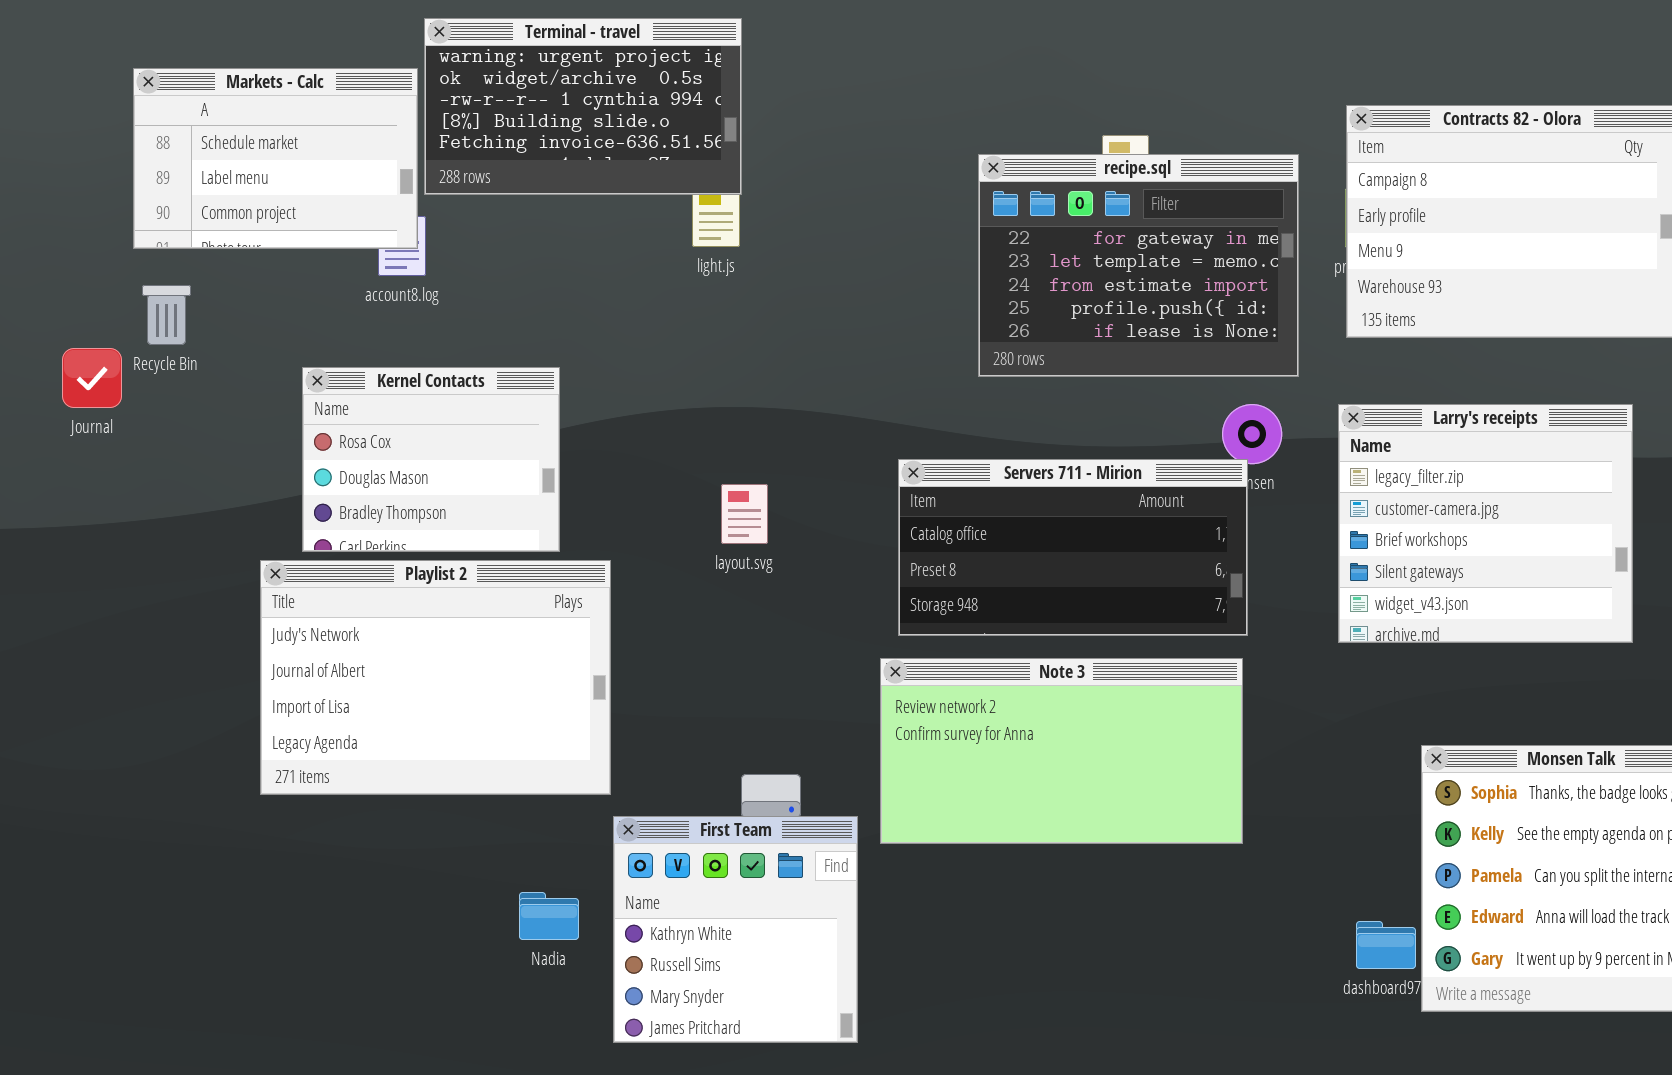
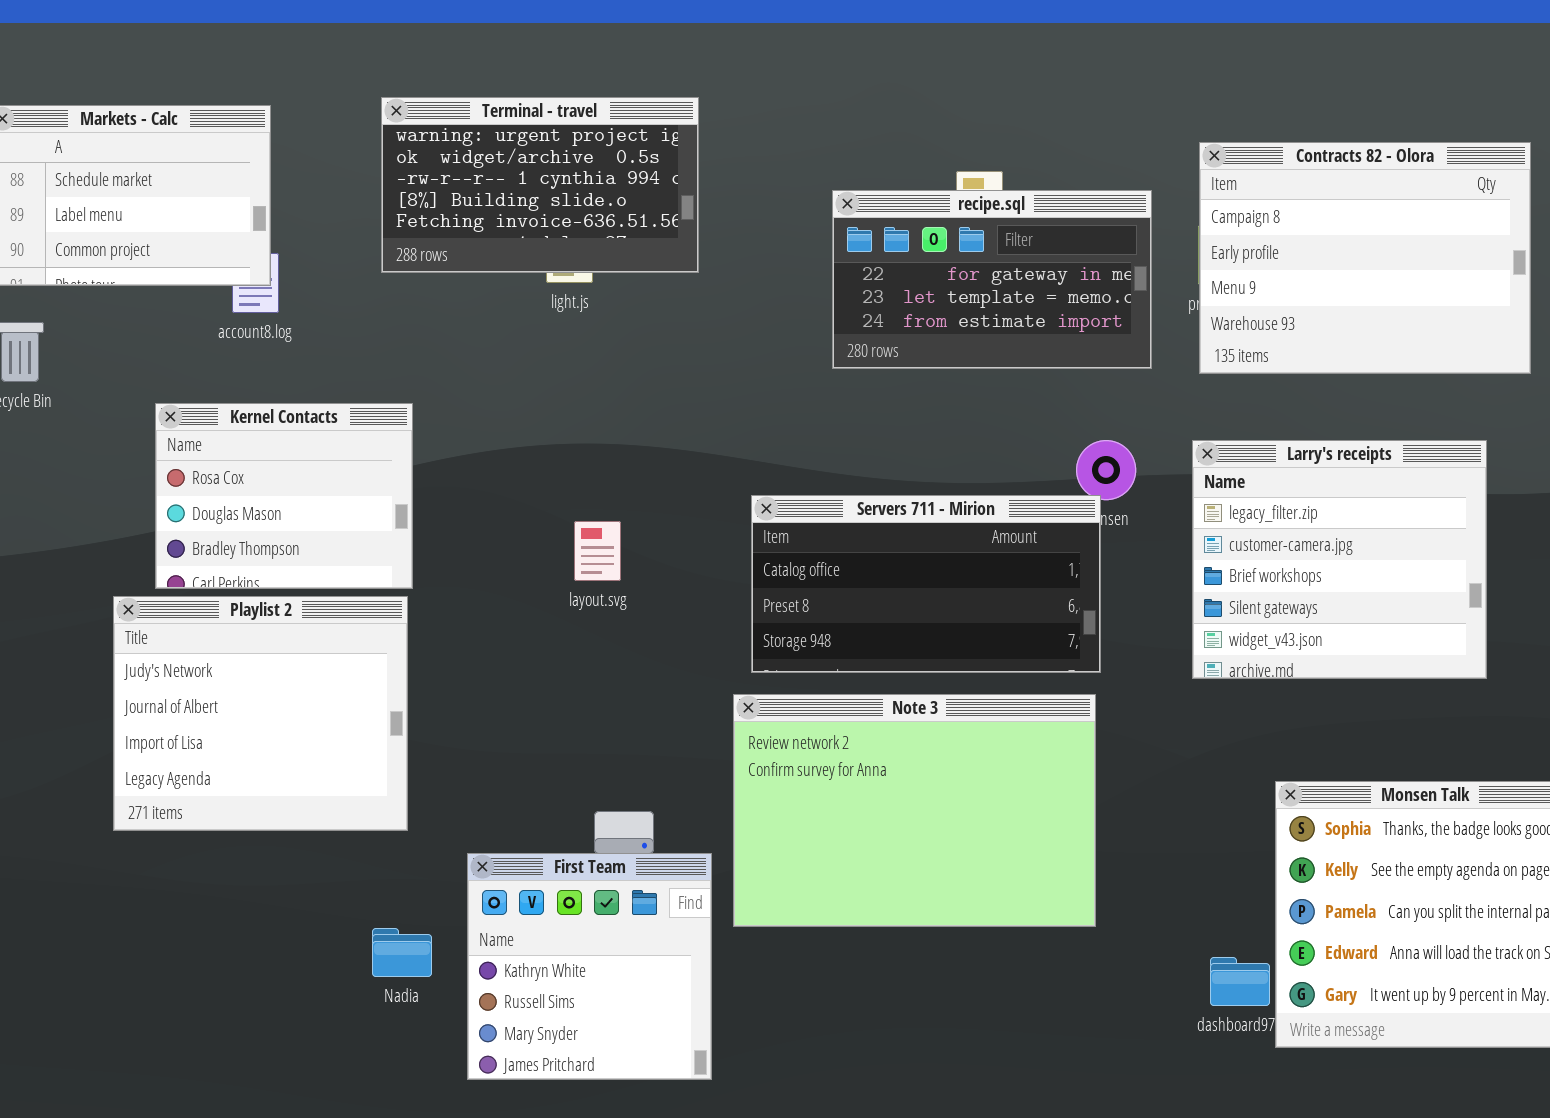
Terminal - travel: [424,18,742,195] -> [381,97,699,273], moved
recipe.sql: [978,154,1299,377] -> [832,190,1152,369], resized
Playlist 2: [260,560,611,795] -> [113,596,408,831], resized
Note 3: [880,658,1243,844] -> [733,694,1096,927], resized

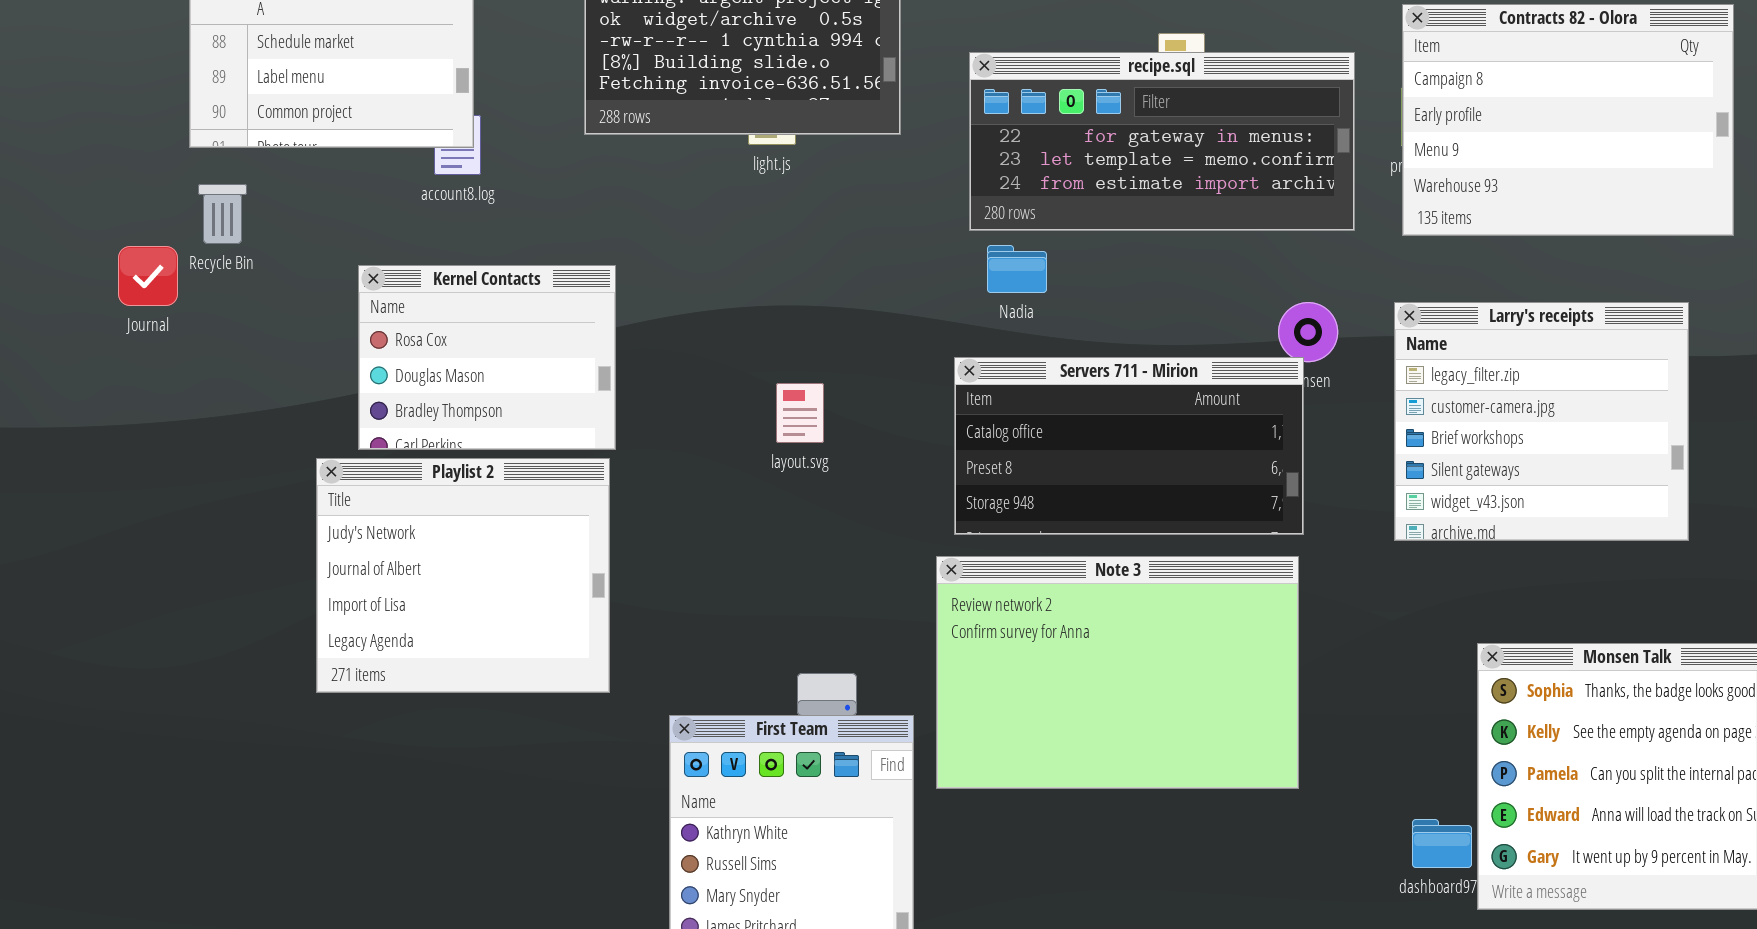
recipe.sql: [832,190,1152,369] -> [969,52,1355,231], resized
Nadia: [372,928,432,977] -> [987,245,1047,293], moved

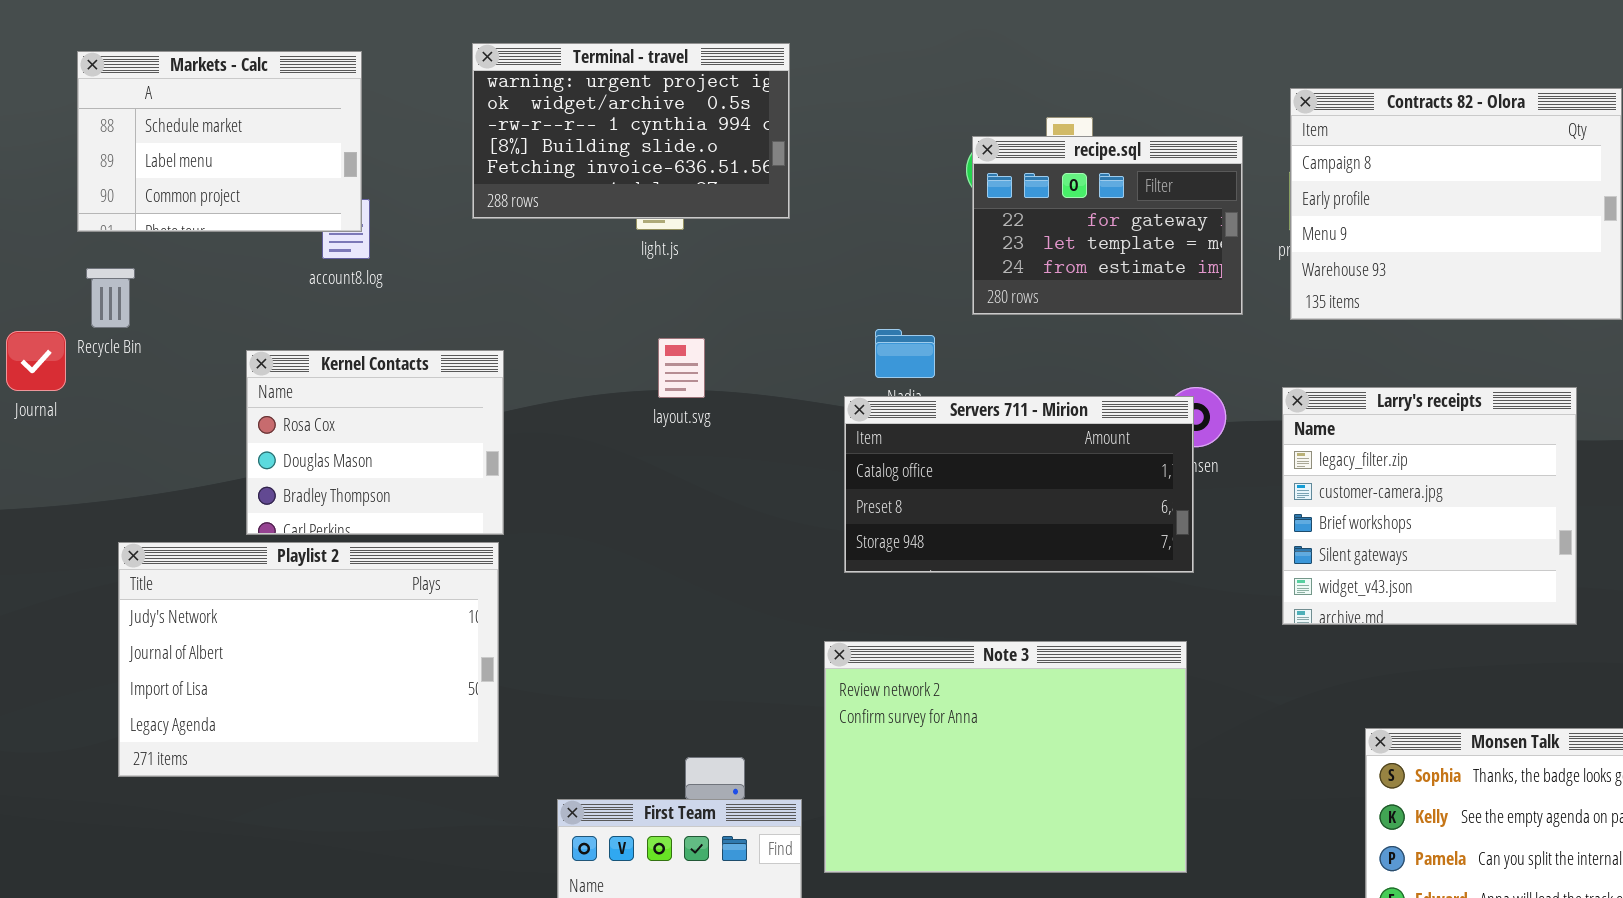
recipe.sql: [969,52,1355,231] -> [972,136,1243,315], resized
Servers 711 - Mirion: [954,357,1304,535] -> [844,396,1194,573], moved
layout.svg: [776,383,824,443] -> [658,338,705,398], moved
Playlist 2: [316,458,610,693] -> [118,542,499,777], resized

